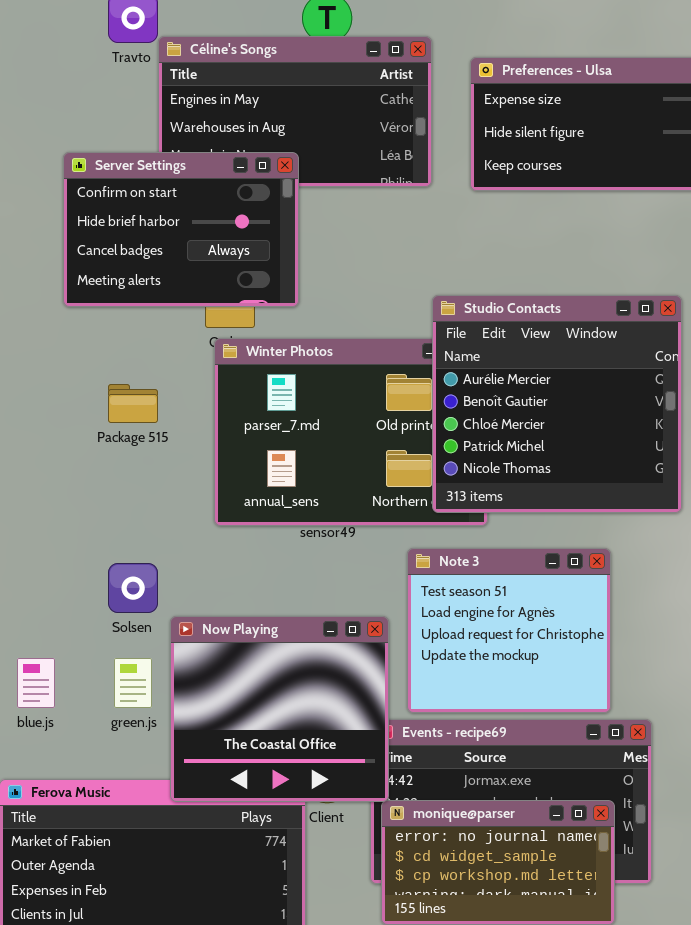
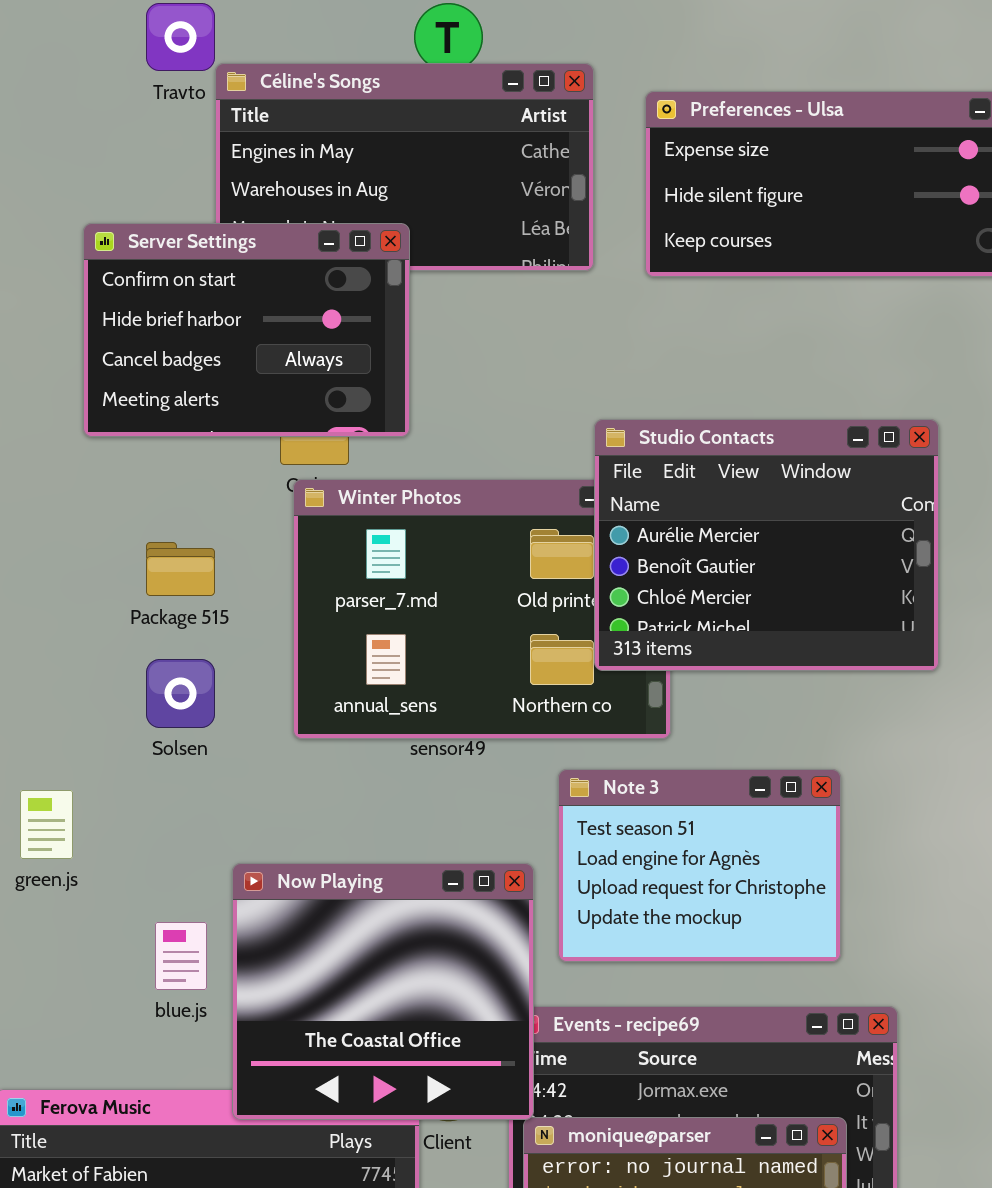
Studio Contacts: [432,295,682,513] -> [594,419,939,671], resized
Note 3: [407,548,611,713] -> [558,769,841,962], resized
Solsen: [108,563,158,613] -> [146,659,215,728], moved
blue.js: [17,658,55,708] -> [155,922,207,990], moved
green.js: [114,658,152,708] -> [20,790,73,859], moved

